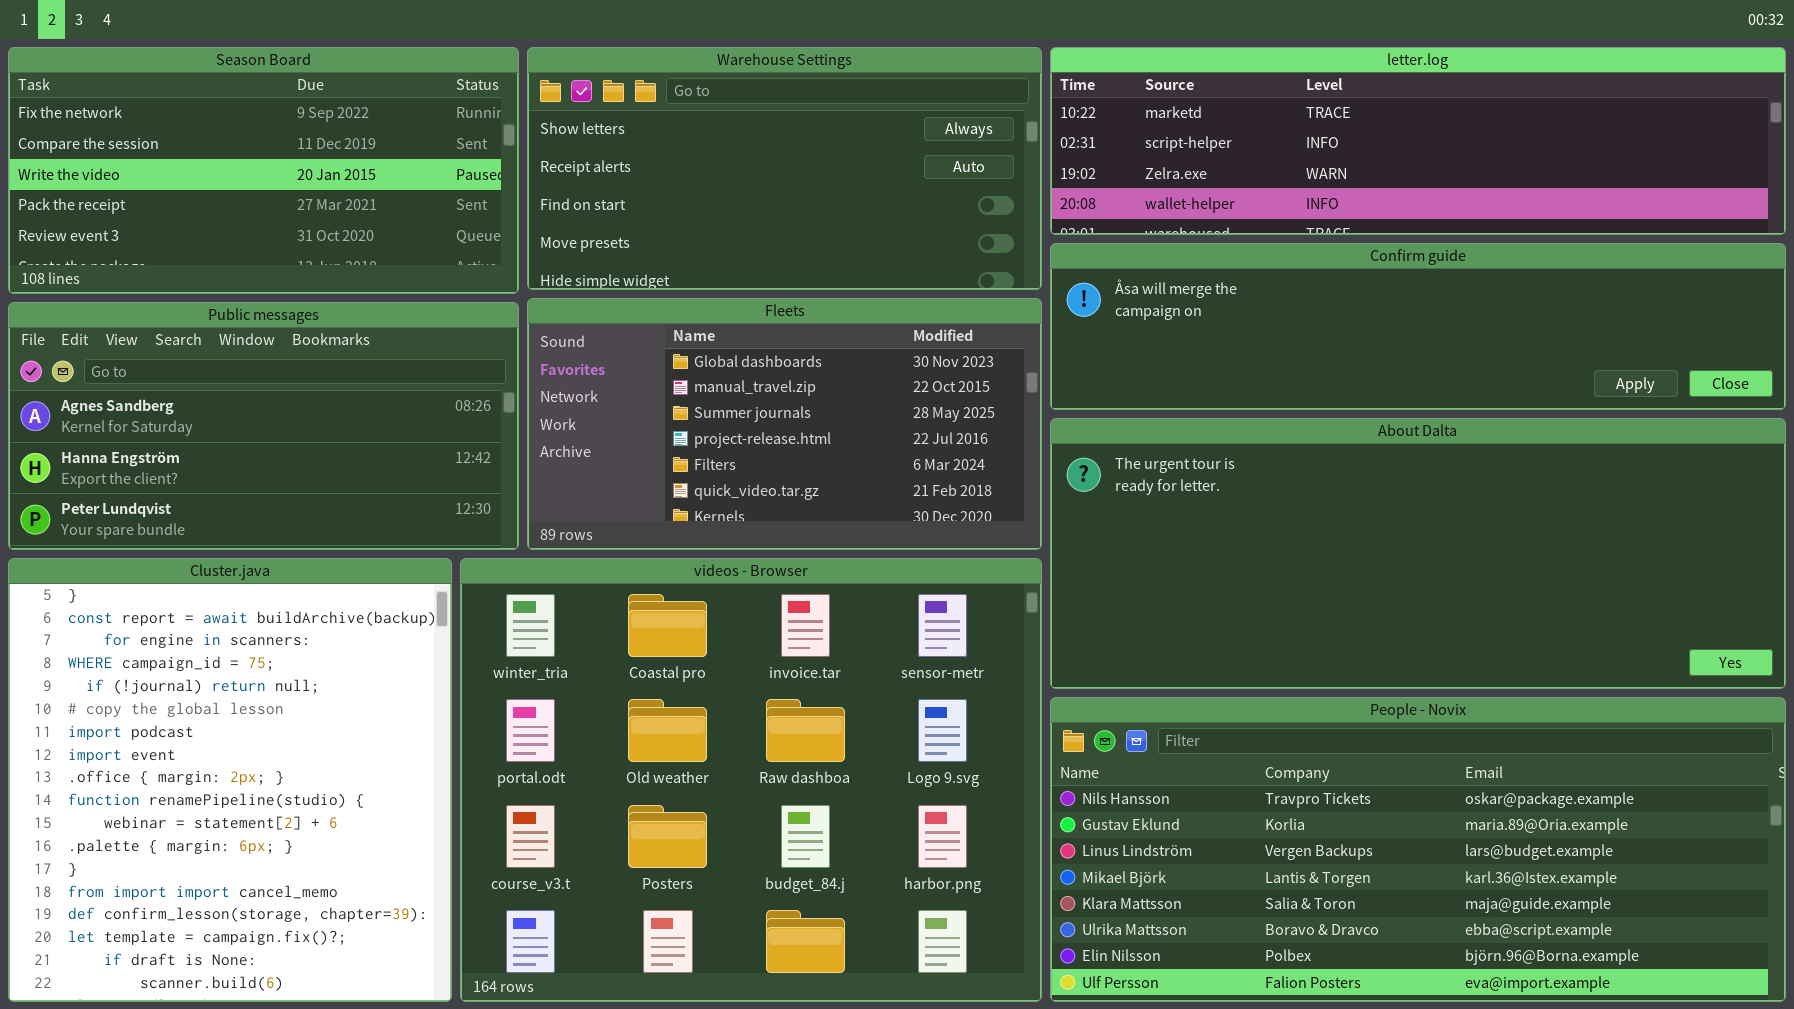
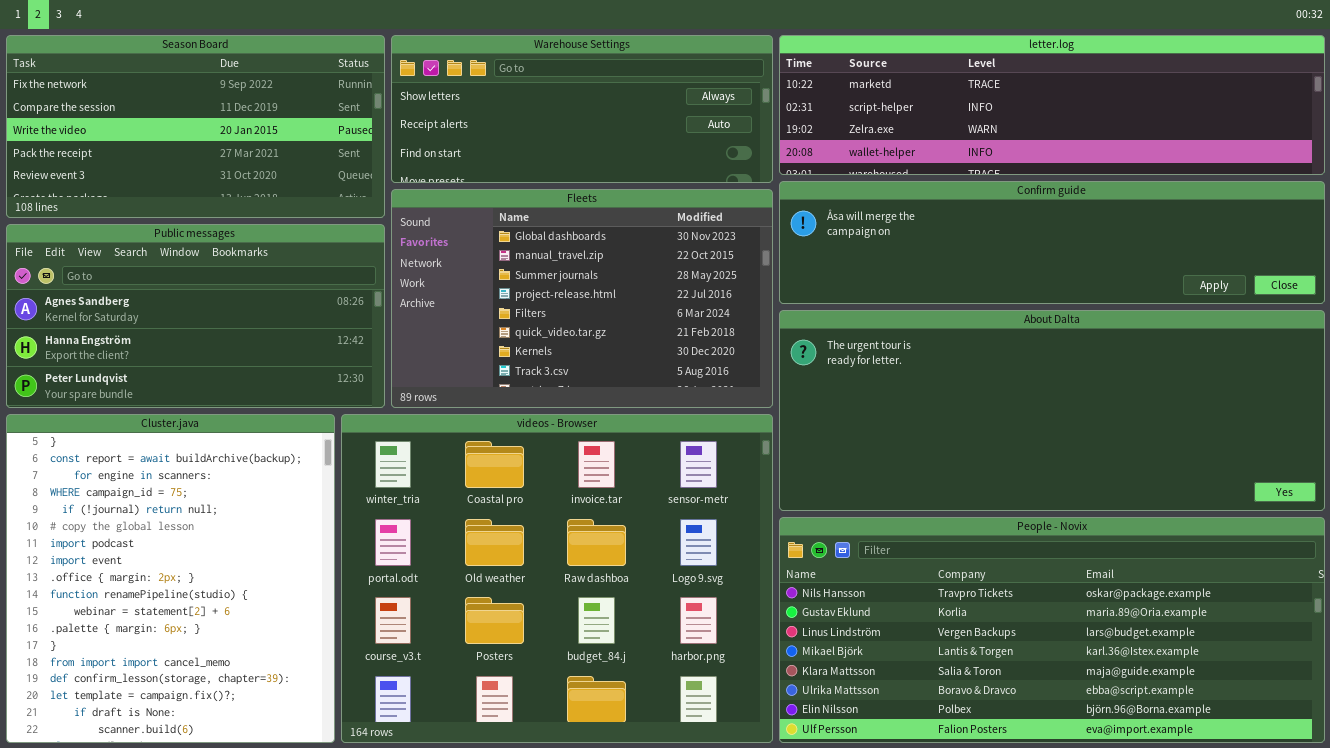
Warehouse Settings: [527,47,1042,290] -> [391,35,773,183], resized
Fleets: [527,298,1042,550] -> [391,189,773,408], resized

